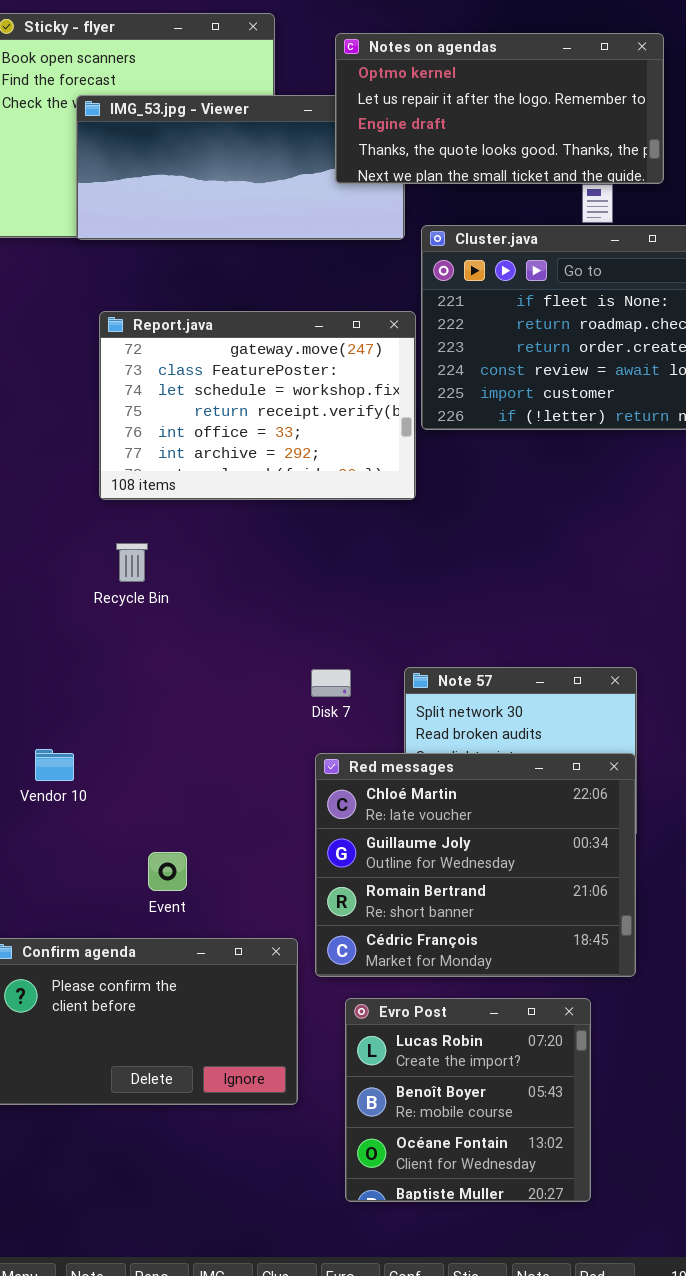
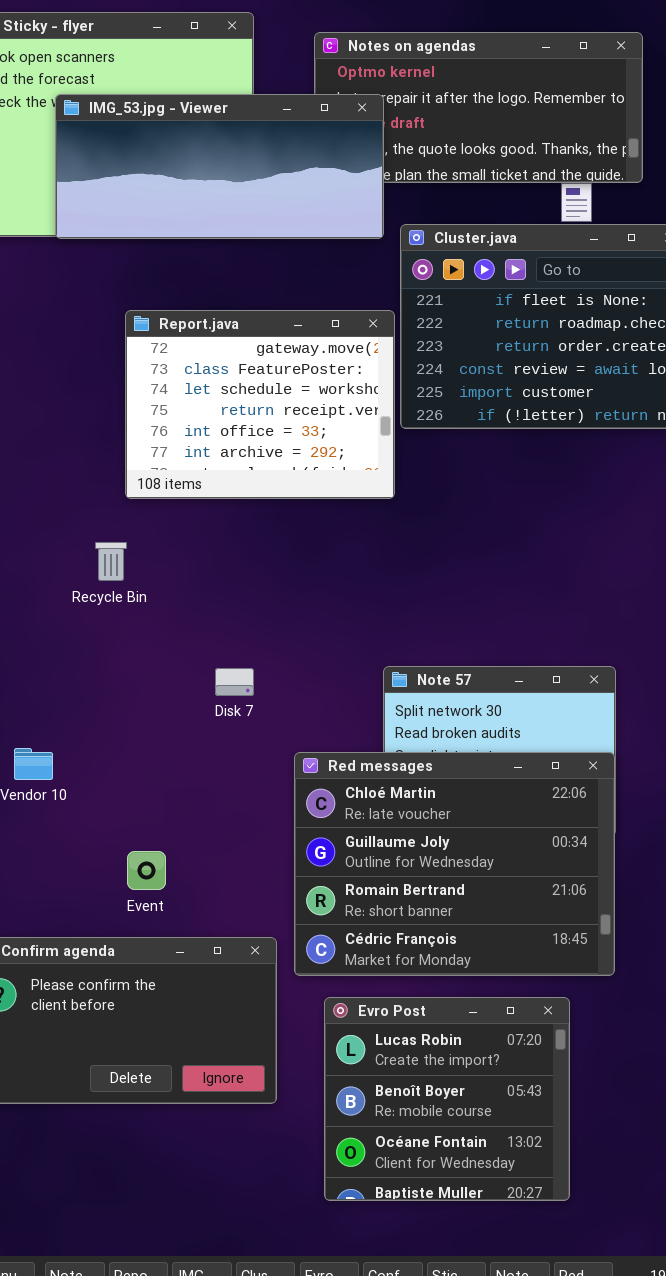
IMG_53.jpg - Viewer: [76,95,405,240] -> [55,94,384,239], raised
Report.java: [99,311,416,500] -> [125,310,395,499], resized
Disk 7: [311,669,351,697] -> [215,668,254,696], moved

